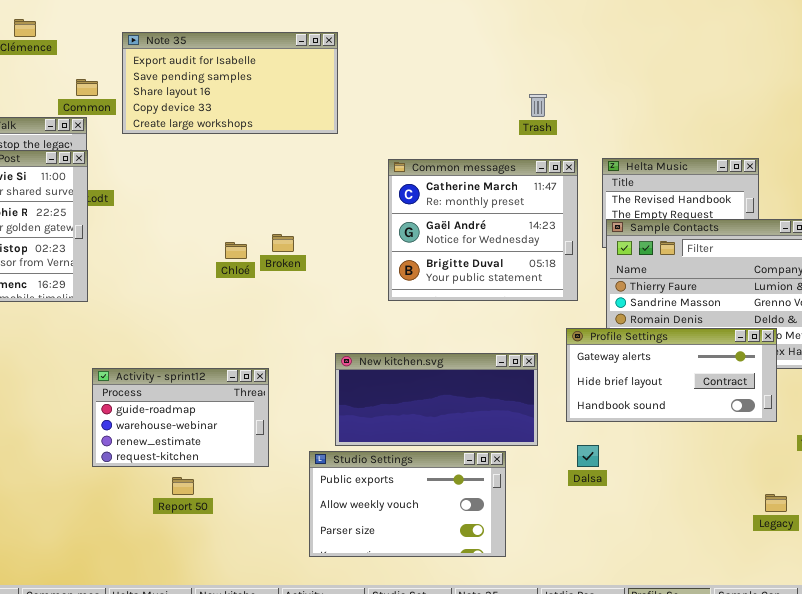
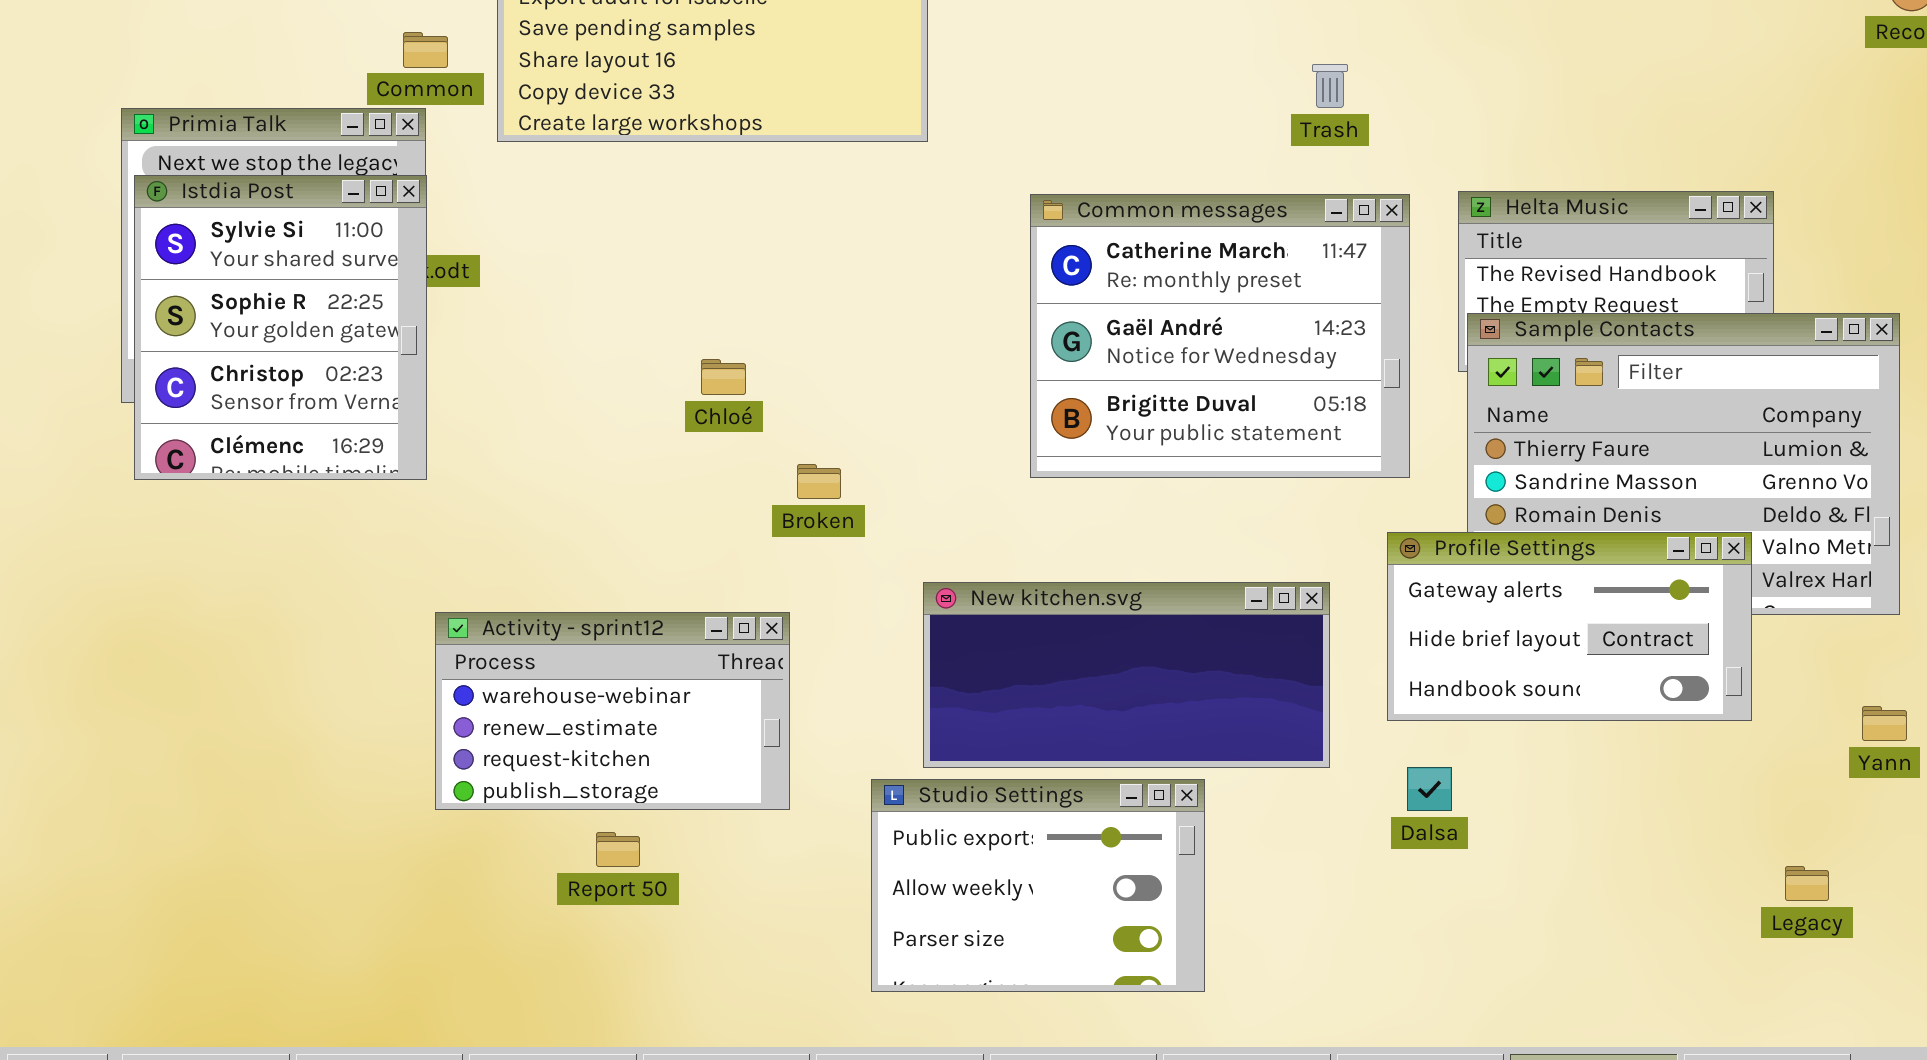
Broken: [272,234,294,252] -> [797,464,841,499], moved
Profile Settings: [566,328,777,422] -> [1387,532,1752,721], resized
Activity - sprint12: [92,368,269,467] -> [435,612,790,810], scrolled down 1 row
Studio Settings: [309,451,506,557] -> [871,779,1205,992], resized

